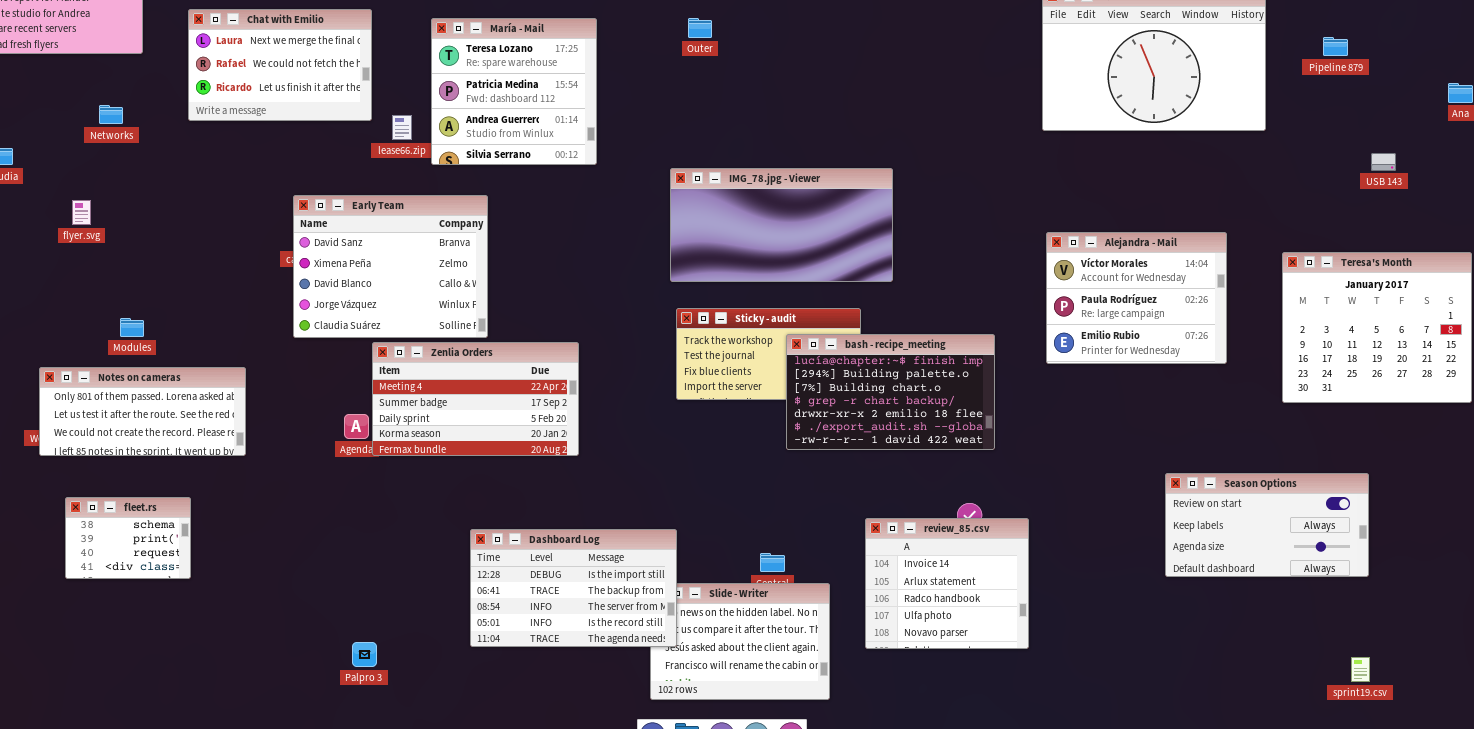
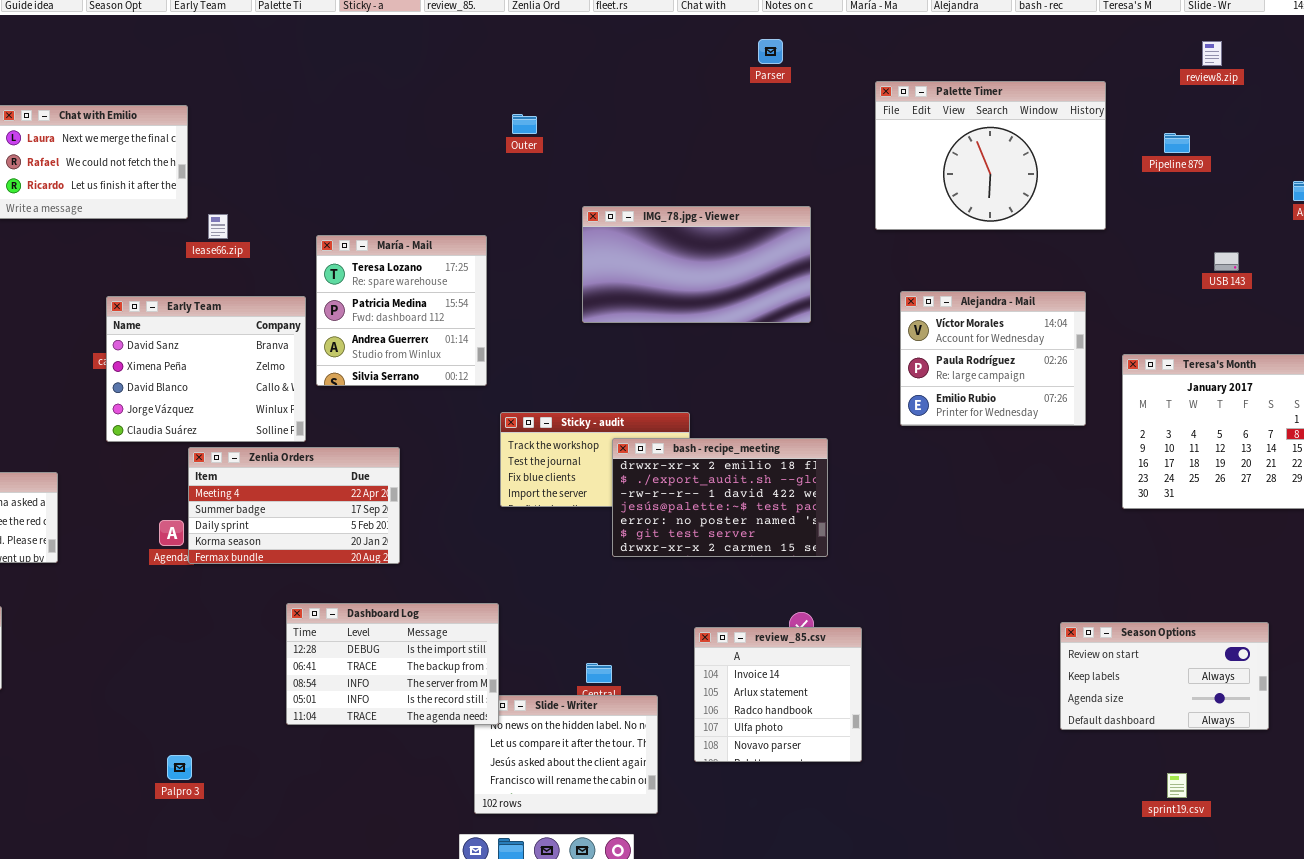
María - Mail: [431,18,597,165] -> [316,235,487,386], moved
IMG_78.jpg - Viewer: [670,168,893,282] -> [582,206,811,323], moved
Alejandra - Mail: [1046,232,1227,364] -> [900,291,1086,426], moved
bash - recipe_meeting: [786,334,995,450] -> [612,438,828,557], scrolled down 4 rows
Season Options: [1165,473,1369,577] -> [1060,622,1269,730], moved
Dashboard Log: [470,529,677,647] -> [286,603,499,725], moved
sprint19.csv: [1351,657,1370,682] -> [1167,773,1187,798], moved

